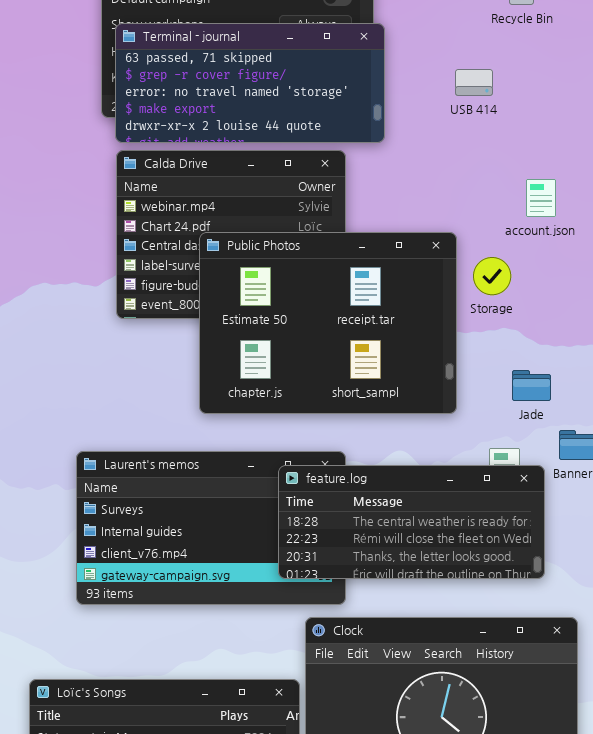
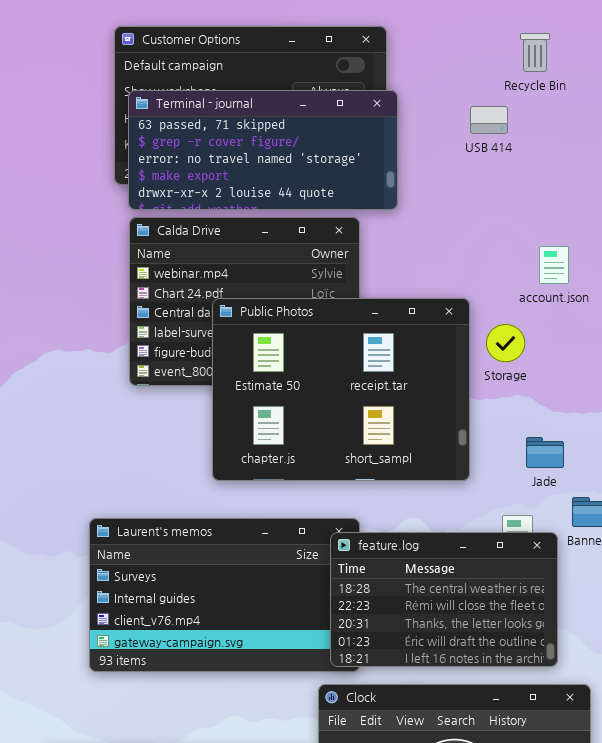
USB 414: [455,69,493,96] -> [470,106,508,134], moved
feature.log: [278,465,545,579] -> [330,532,558,667], resized

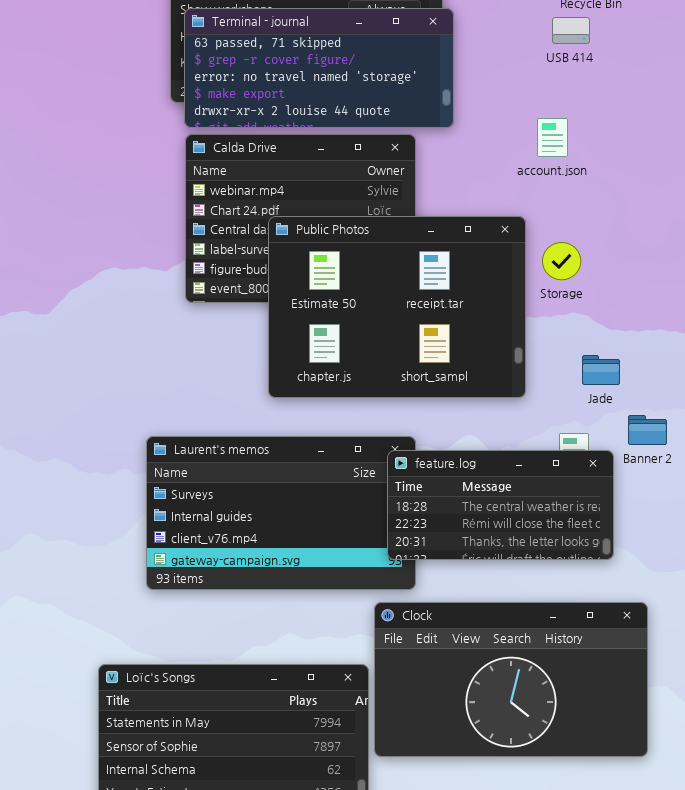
USB 414: [470,106,508,134] -> [552,17,590,44], moved
account.json: [539,246,569,284] -> [537,118,568,157], moved
feature.log: [330,532,558,667] -> [387,450,614,560], resized

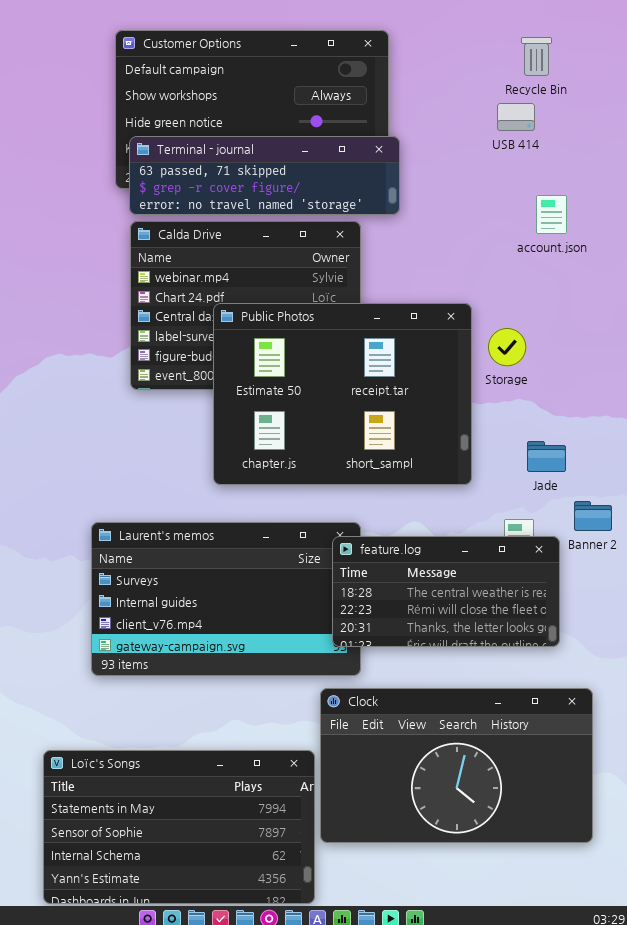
Terminal - journal: [184,8,454,128] -> [129,136,400,215], resized
account.json: [537,118,568,157] -> [536,195,567,234], moved

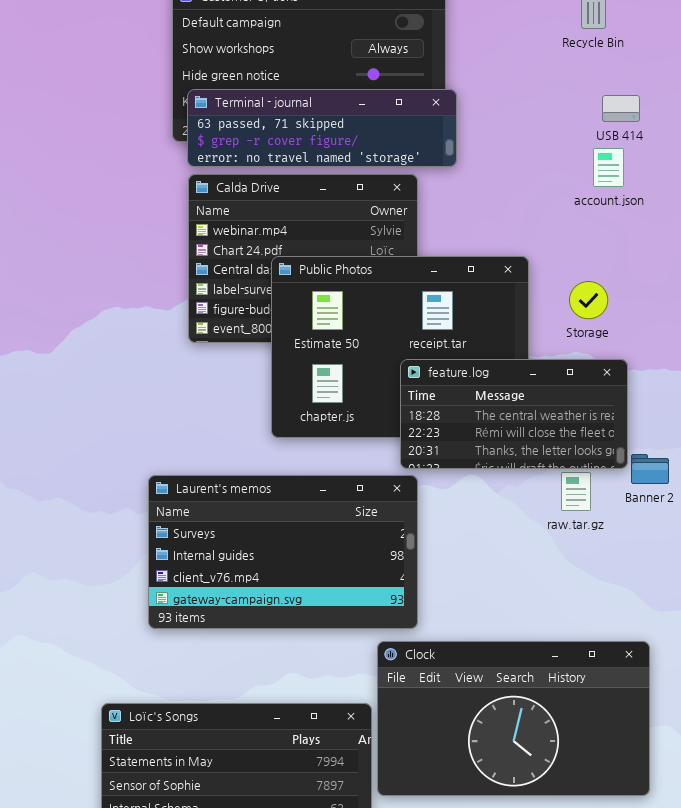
USB 414: [497,103,535,131] -> [602,95,640,122], moved
Storage: [488,328,526,366] -> [569,281,608,319], moved
feature.log: [332,536,560,647] -> [400,359,628,469], moved

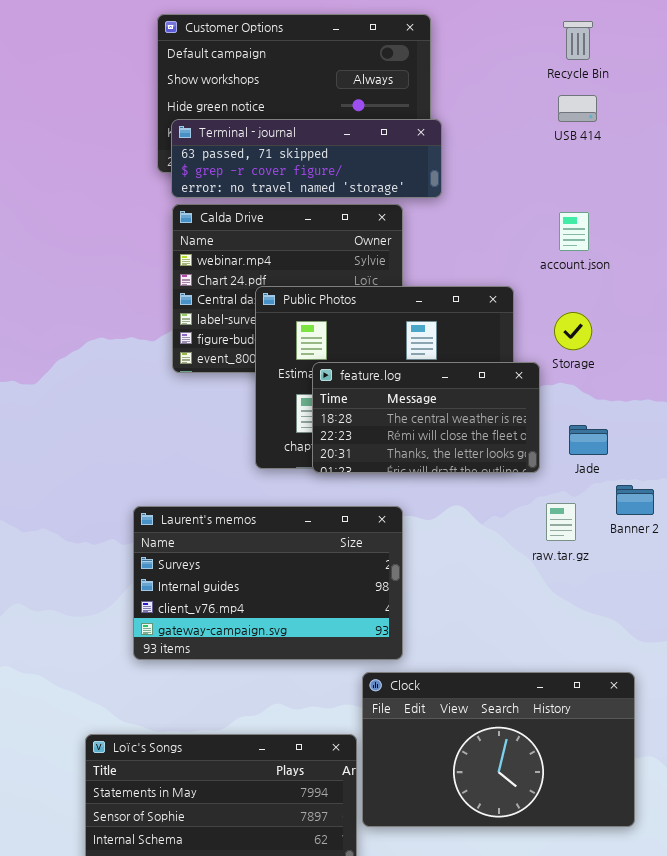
USB 414: [602,95,640,122] -> [558,95,597,122], moved
account.json: [593,148,624,187] -> [559,212,589,251], moved
feature.log: [400,359,628,469] -> [312,362,540,473], moved

